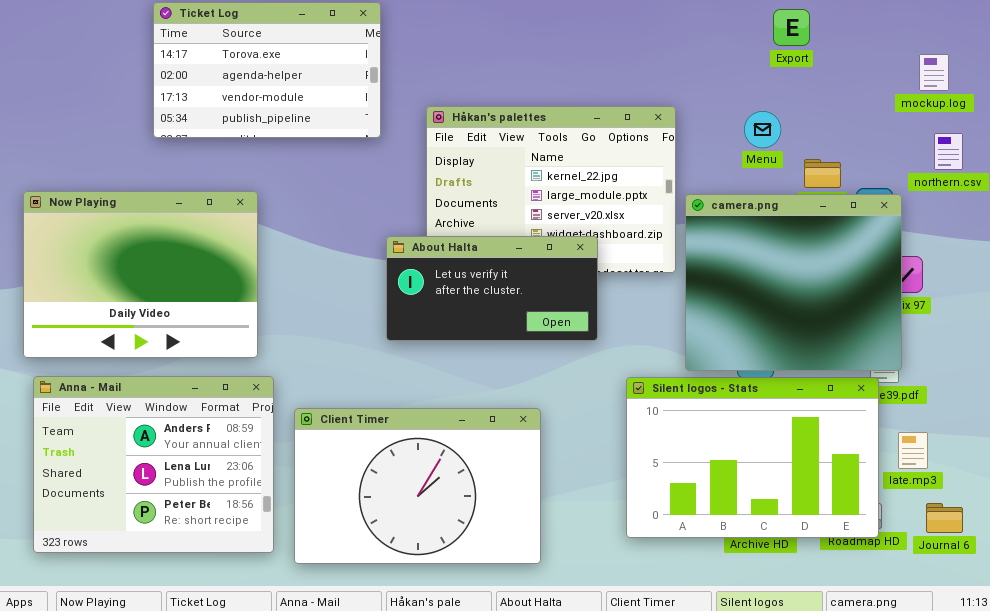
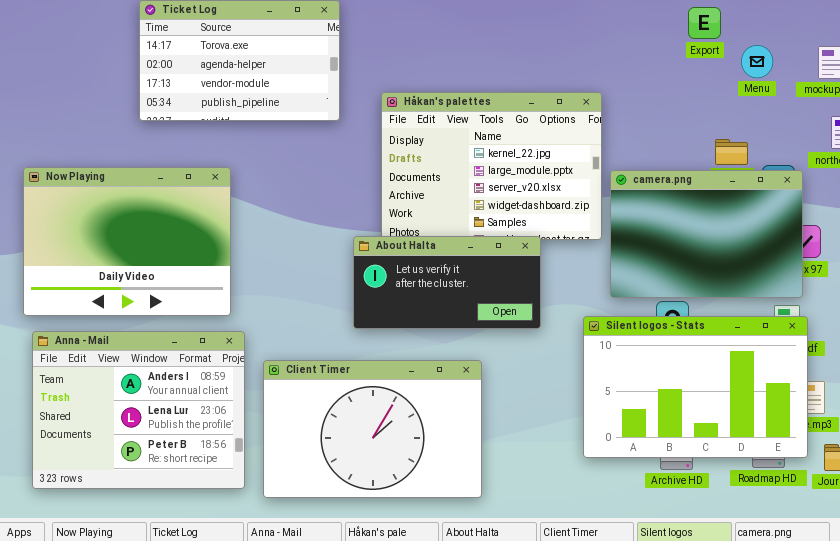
Menu: [744,111,781,148] -> [741,45,773,78], moved
camera.png: [685,194,902,371] -> [610,170,803,298], resized
About Halta: [386,236,598,341] -> [353,236,541,329], moved
Silent logos - Stats: [626,377,879,538] -> [583,316,808,458], moved

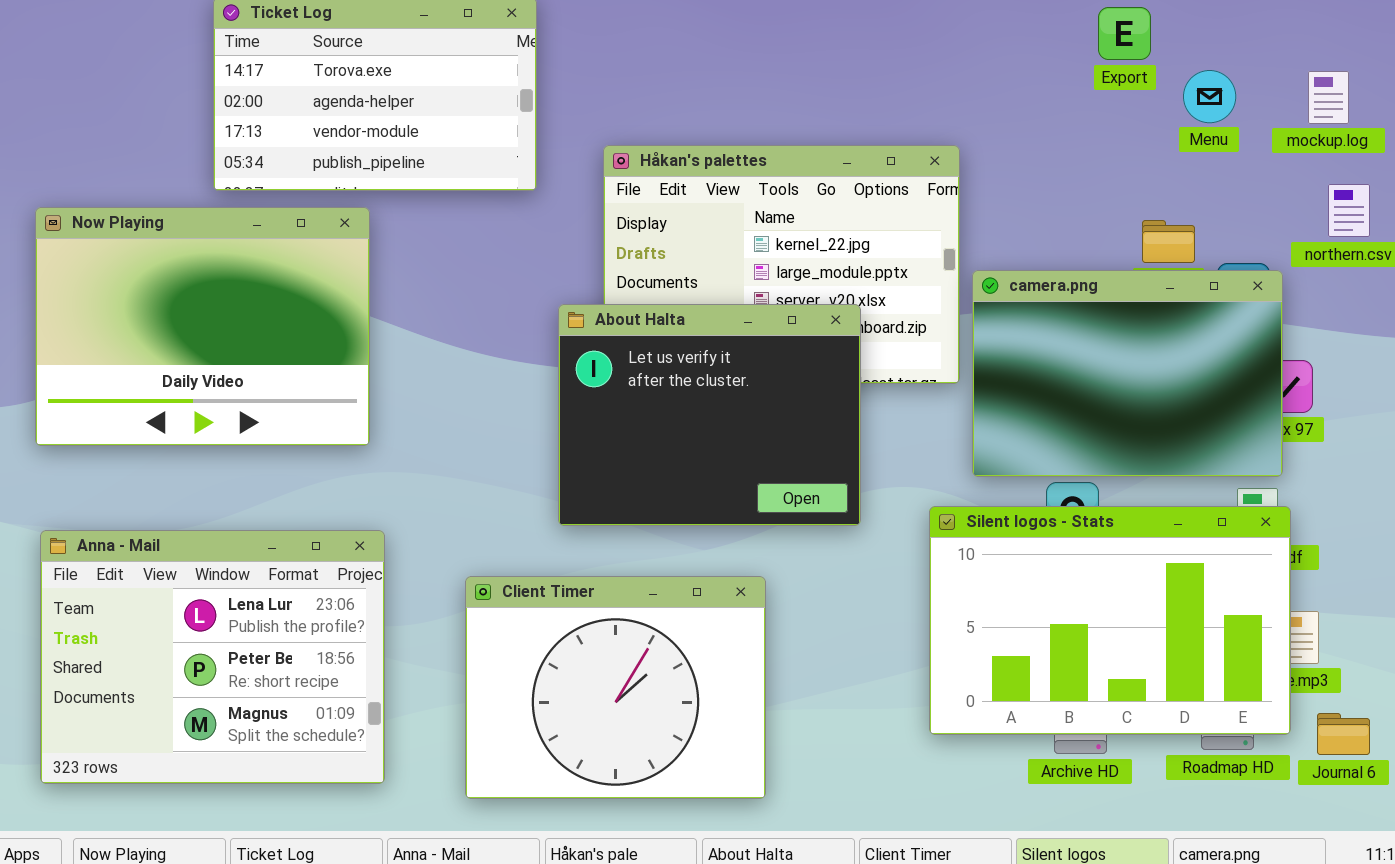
Now Playing: [23,167,231,316] -> [35,207,370,446], moved
About Halta: [353,236,541,329] -> [558,304,861,526], resized
Anna - Mail: [32,331,245,489] -> [40,530,385,784], scrolled down 1 row
Client Timer: [263,360,482,498] -> [465,576,766,799], resized

